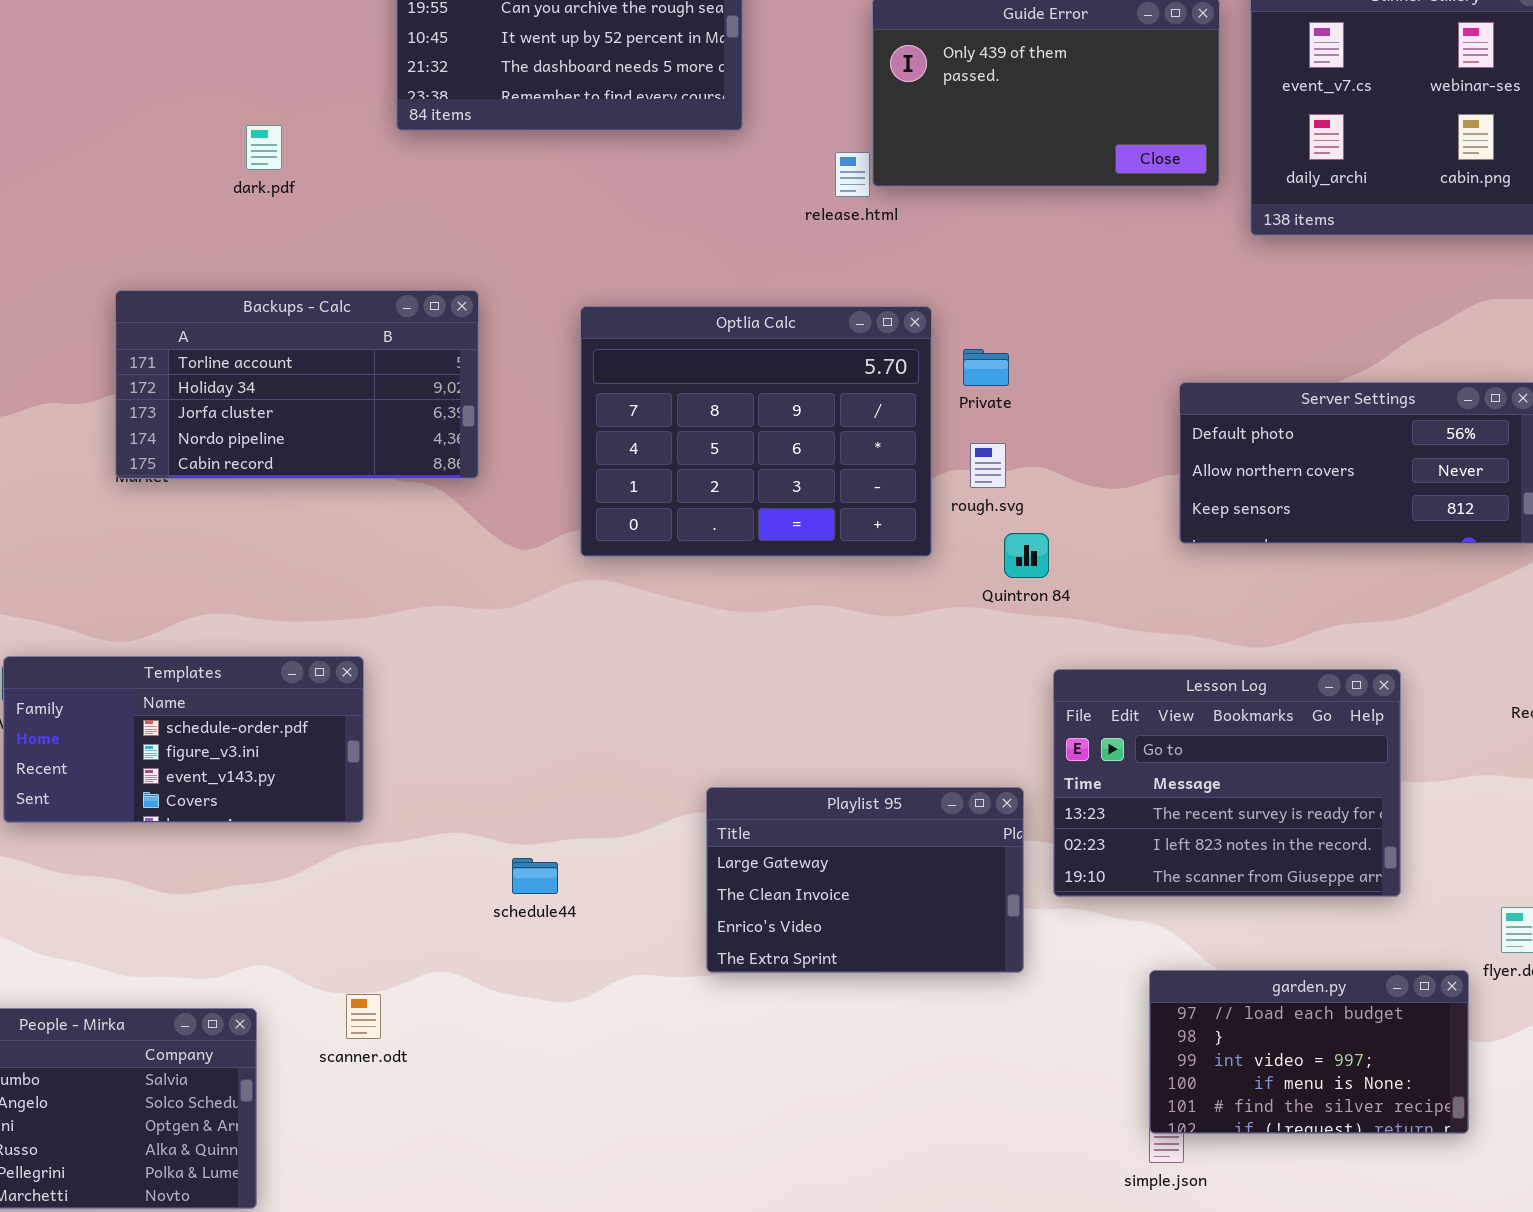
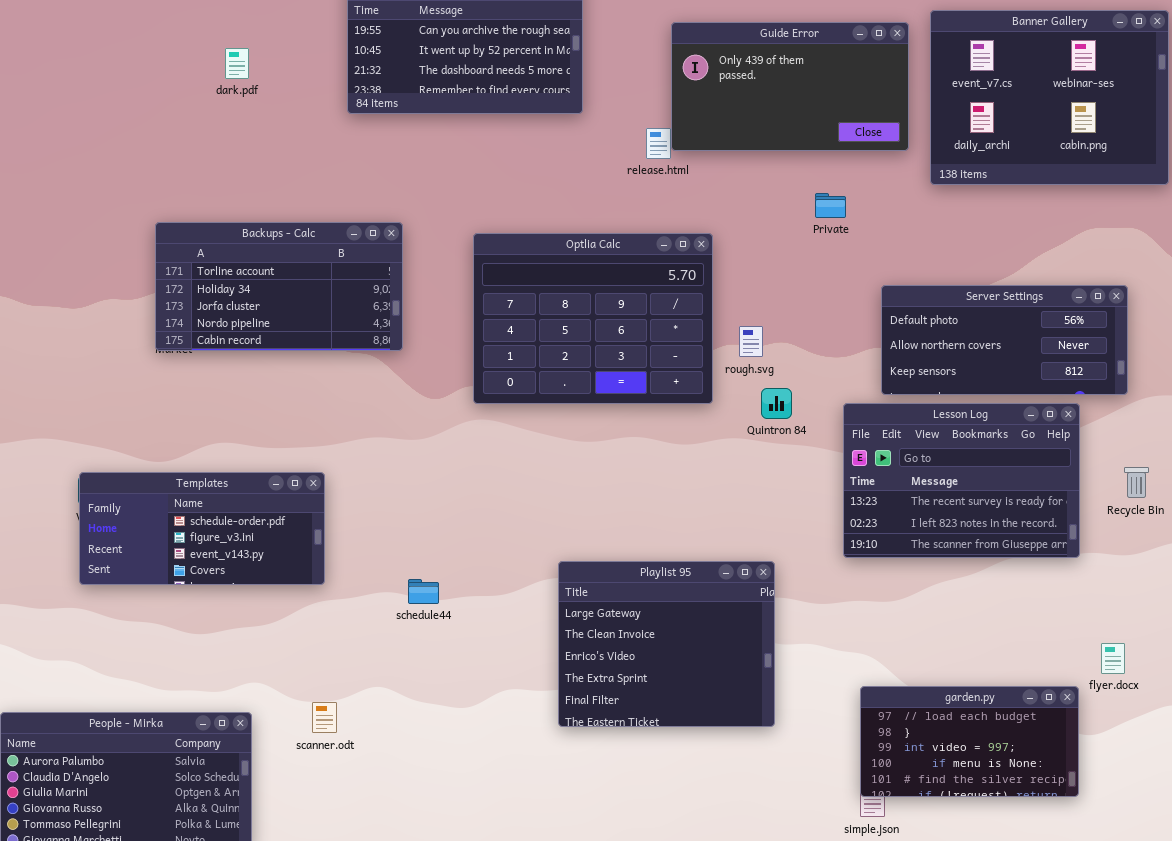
dark.pdf: [246,125,282,170] -> [225,48,249,79], moved
Private: [963,349,1009,386] -> [815,193,846,218], moved
Lesson Log: [1053,669,1401,897] -> [843,403,1080,558], moved
Playlist 95: [706,787,1024,973] -> [558,561,775,727], resized
schedule44: [512,858,558,894] -> [408,579,439,604], moved

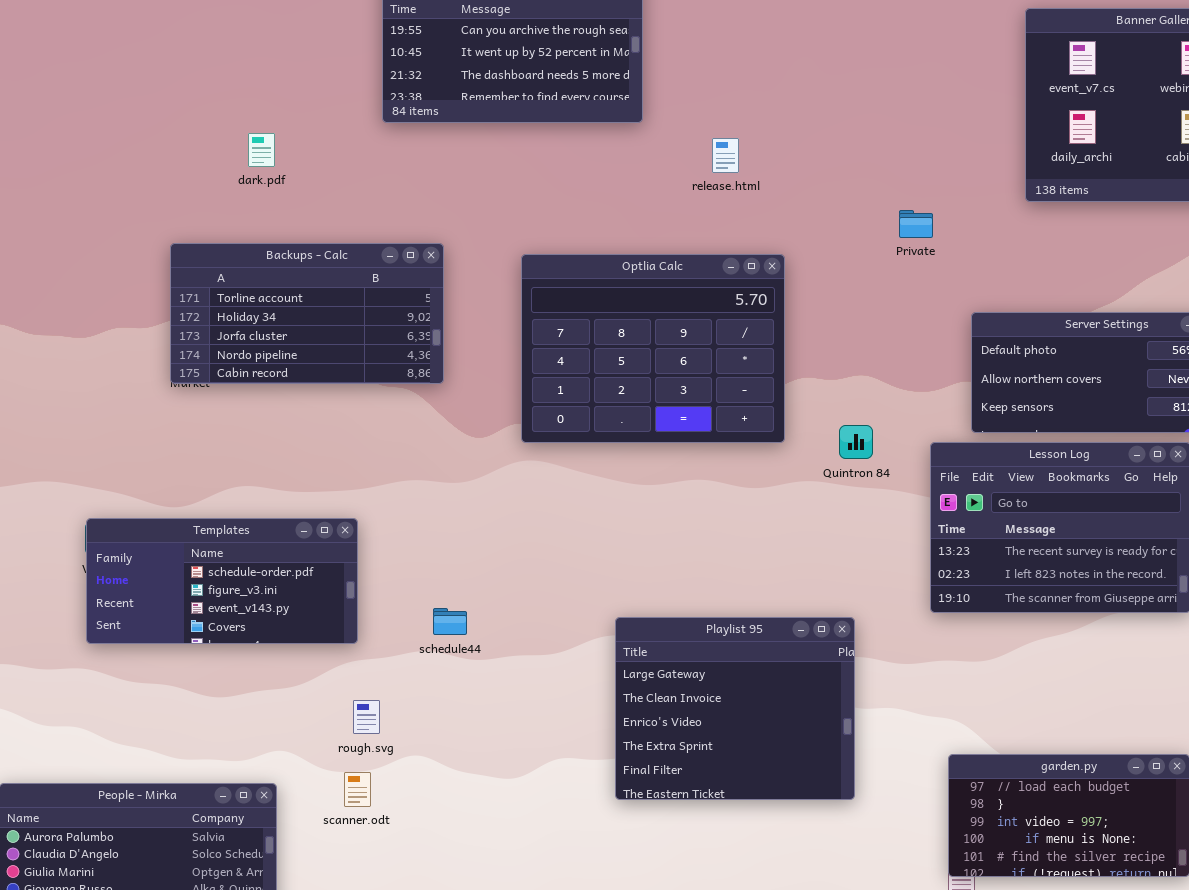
Guide Error: [671,22,909,151] -> none, closed
dark.pdf: [225,48,249,79] -> [248,133,275,167], moved
rough.svg: [739,326,763,357] -> [353,700,380,734], moved
schedule44: [408,579,439,604] -> [433,608,467,635], moved

